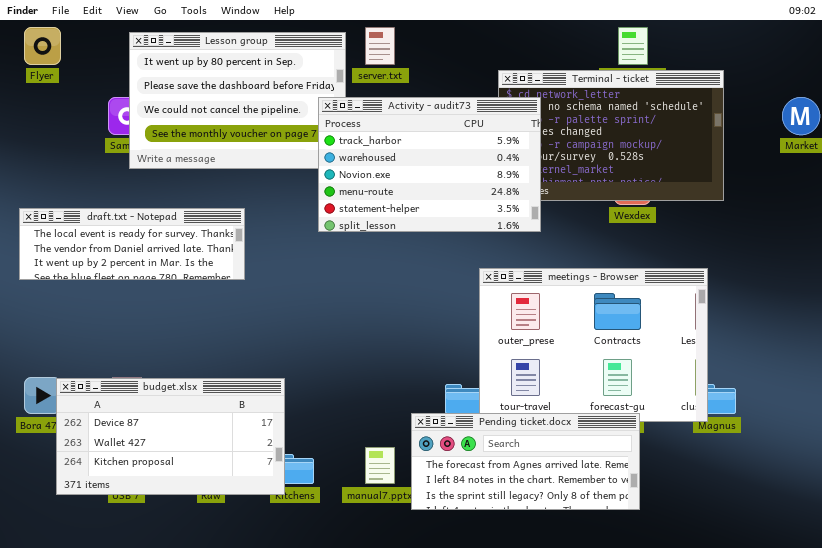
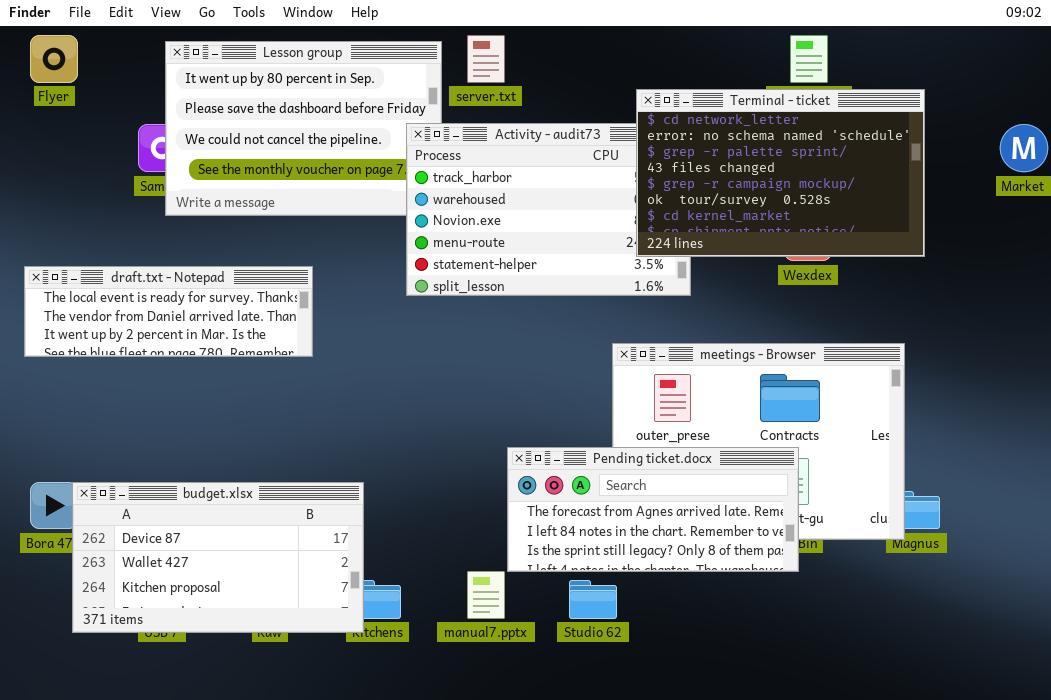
Terminal - ticket: [498,70,724,201] -> [636,89,925,257], raised
Pending ticket.docx: [411,413,640,510] -> [507,447,799,572], moved

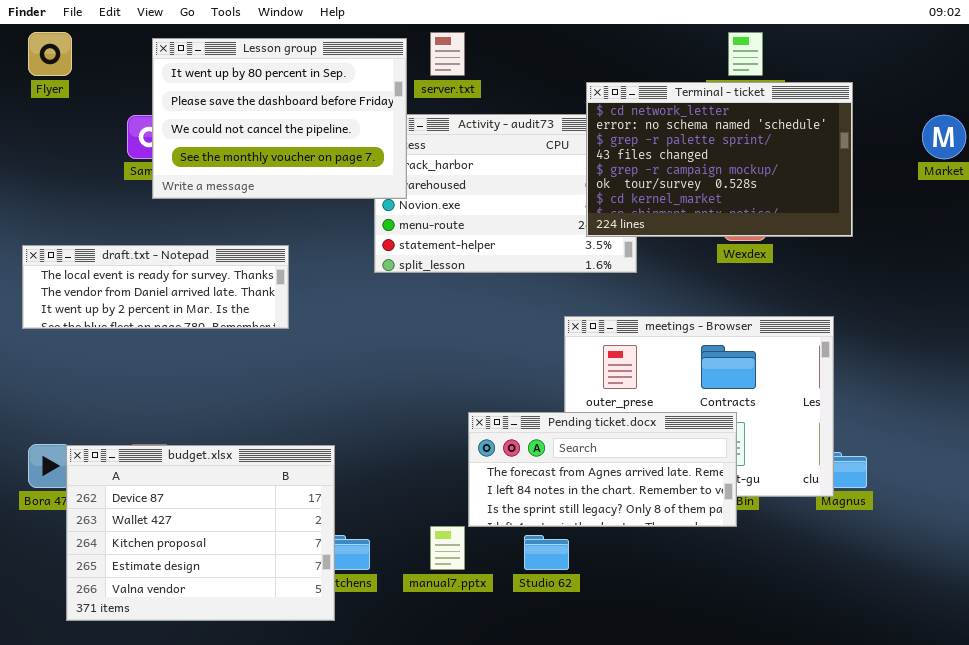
Lesson group: [165,41,442,216] -> [152,38,407,199], raised
budget.xlsx: [72,482,364,633] -> [66,445,335,621], resized

